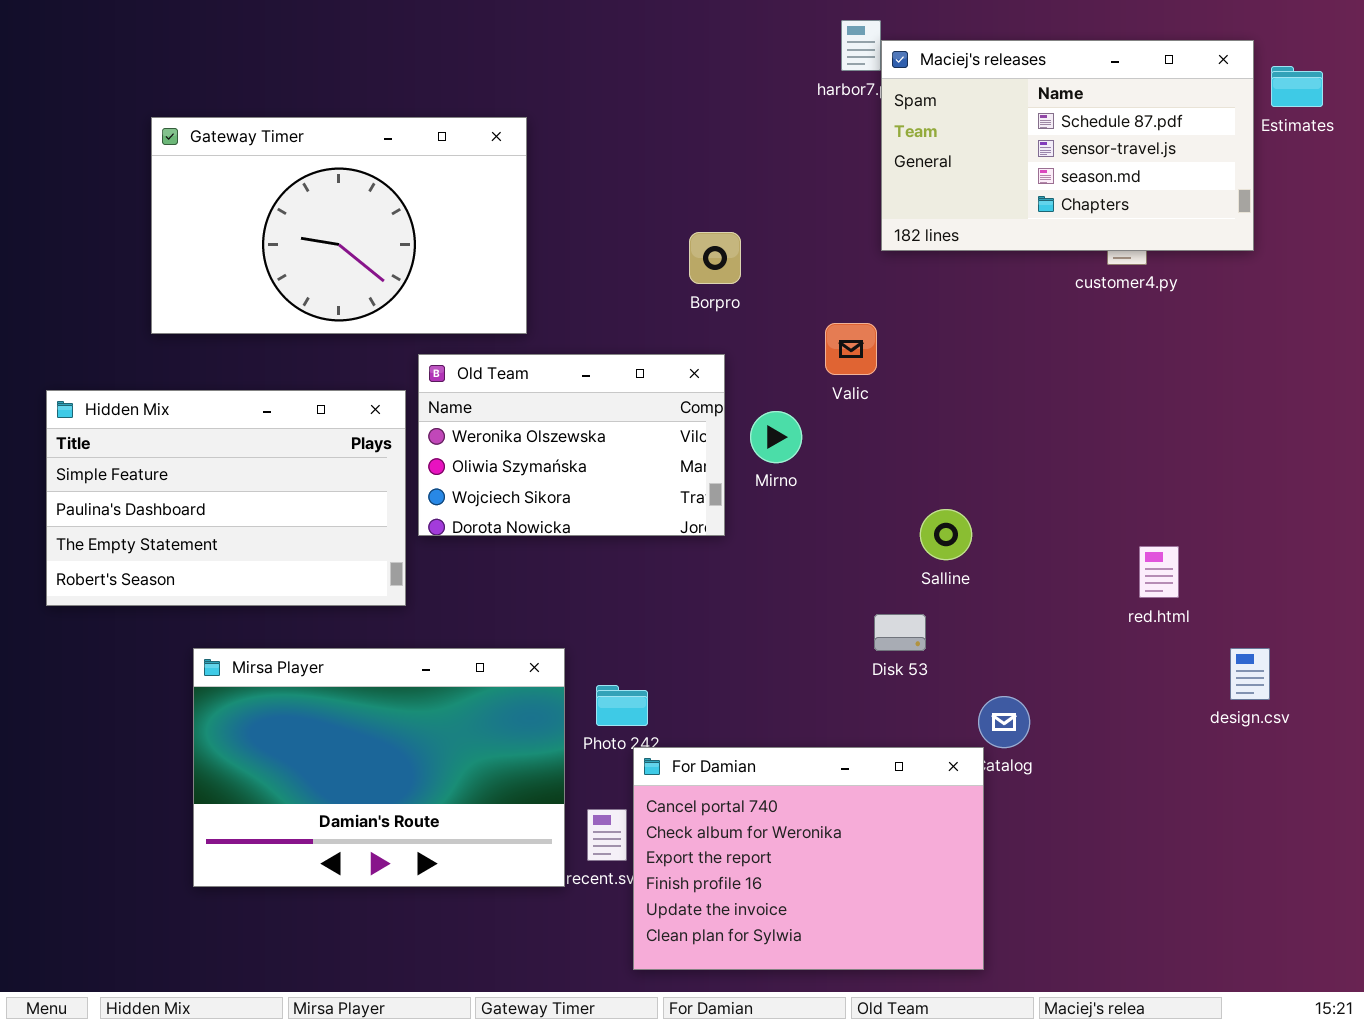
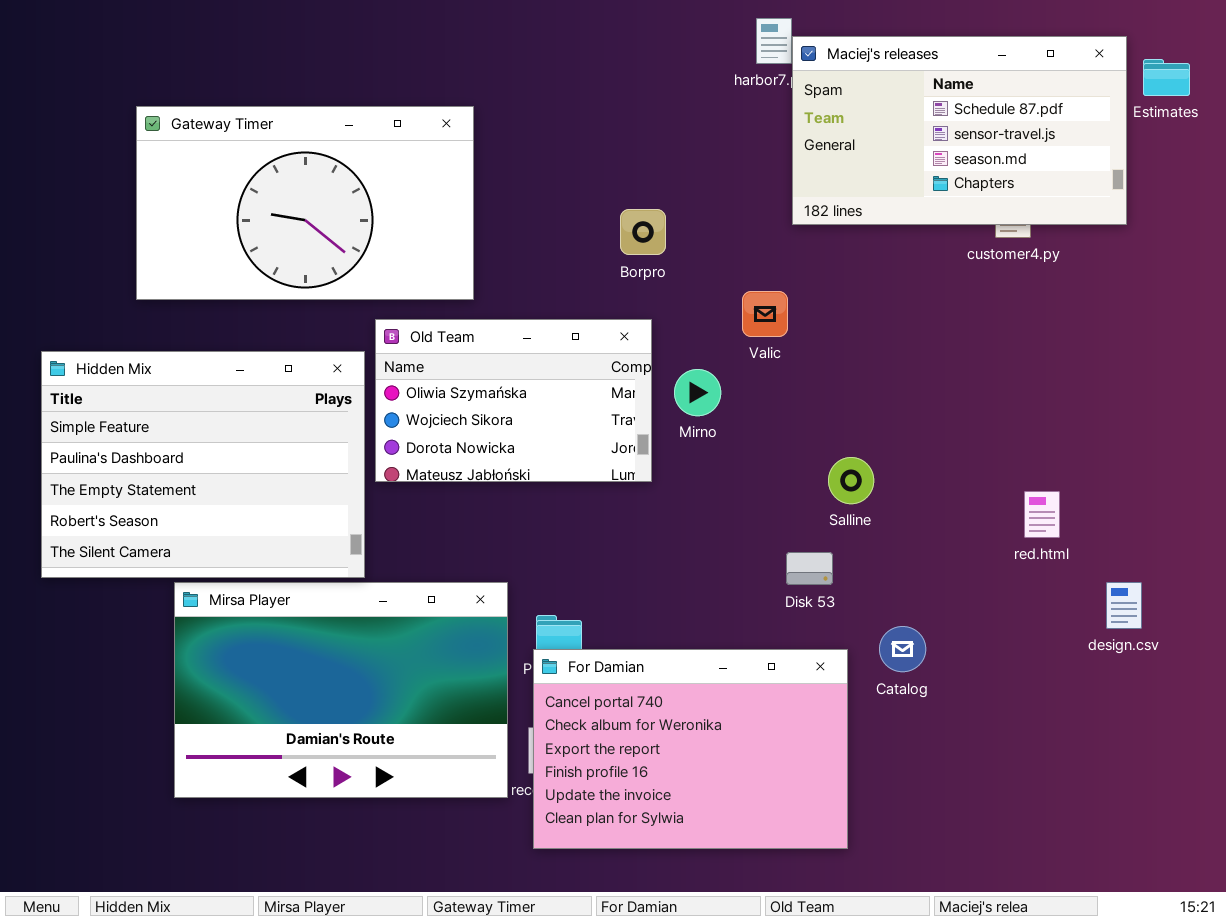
Old Team: [418,354,725,536] -> [375,319,652,482], scrolled down 1 row
Hidden Mix: [46,390,406,606] -> [41,351,365,578], resized
For Damian: [633,747,984,970] -> [533,649,848,849], moved

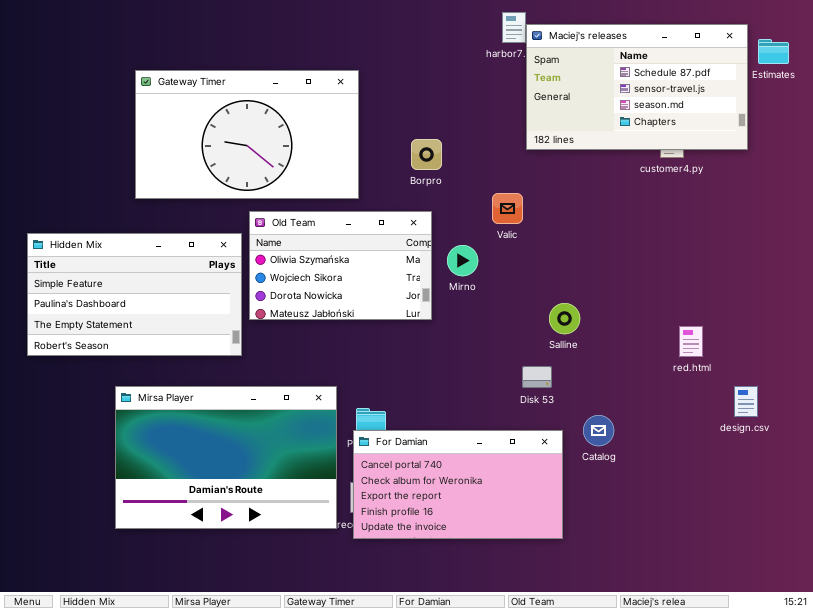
Gateway Timer: [136,106,474,300] -> [135,70,359,199], moved
Hidden Mix: [41,351,365,578] -> [27,233,242,356], resized
For Damian: [533,649,848,849] -> [353,430,563,539], resized

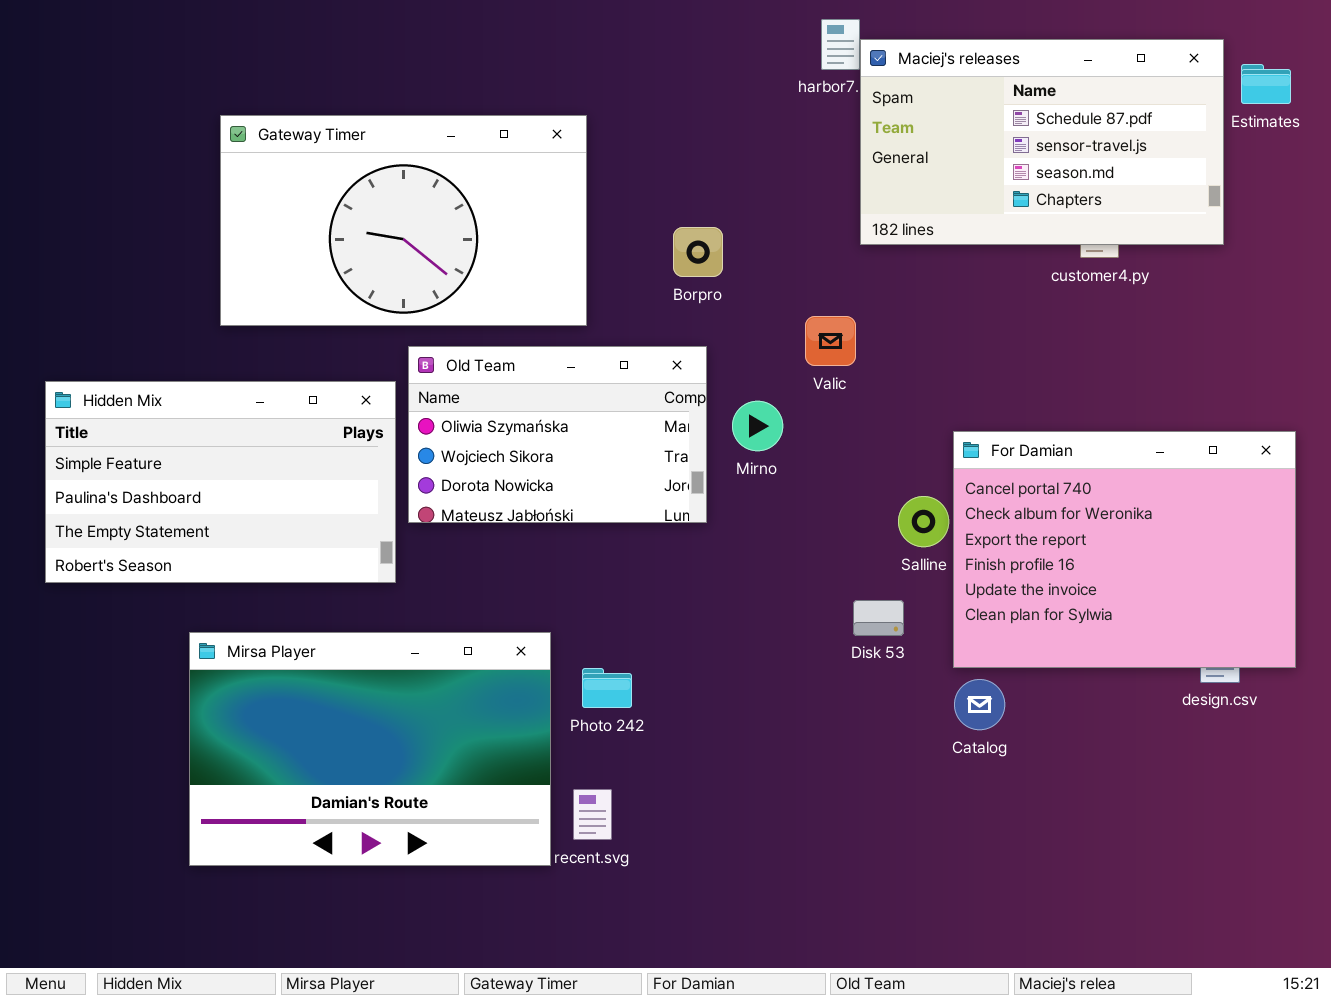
For Damian: [353,430,563,539] -> [953,431,1296,668], moved, resized

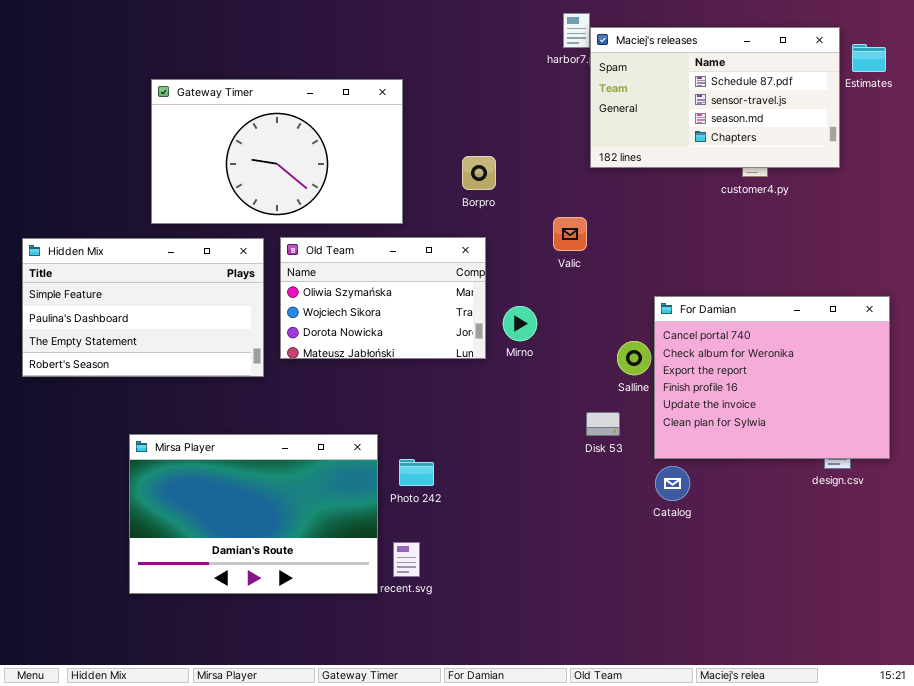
Hidden Mix: [45,381,396,583] -> [22,238,264,377], moved
Mirno: [732,401,783,451] -> [503,306,537,341], moved

